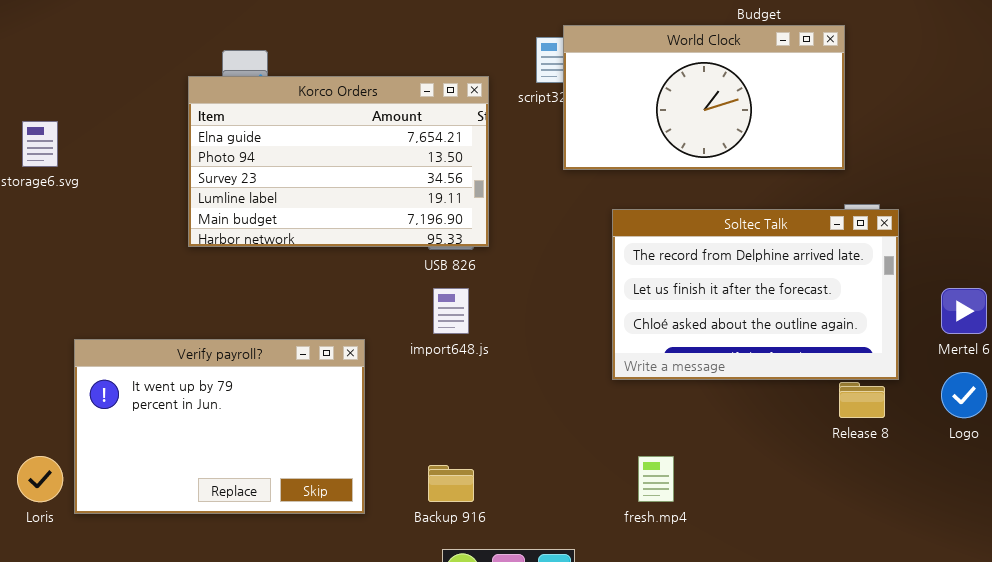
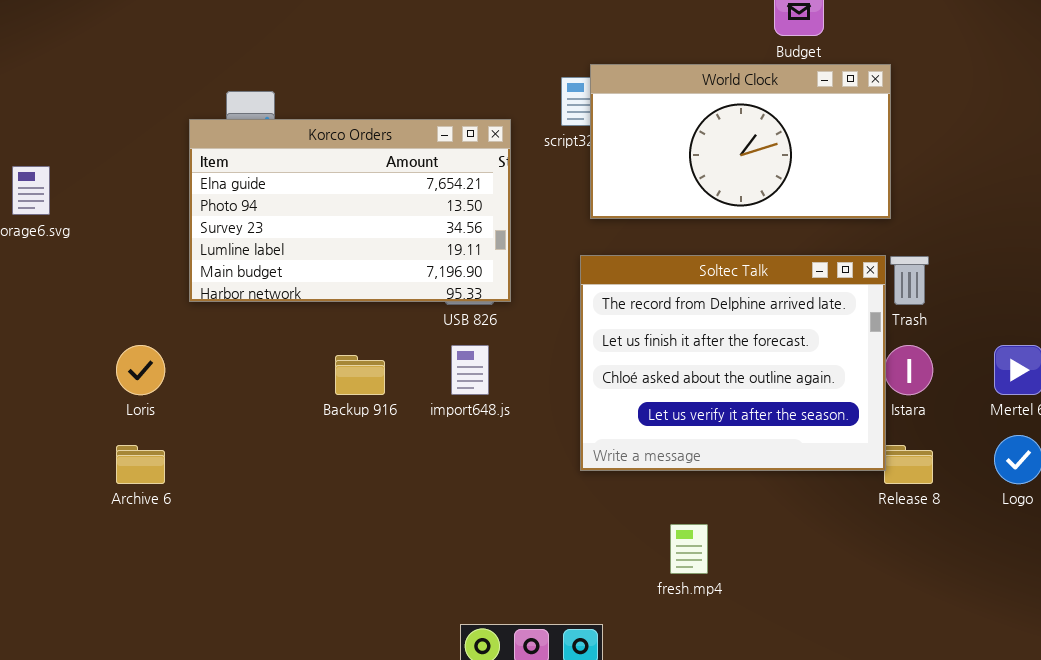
Soltec Talk: [612,209,899,380] -> [580,255,886,471], moved, resized
Verify payroll?: [74,339,365,514] -> none, closed
Loris: [17,456,63,502] -> [116,345,165,395], moved
Backup 916: [428,465,474,502] -> [335,355,385,395], moved

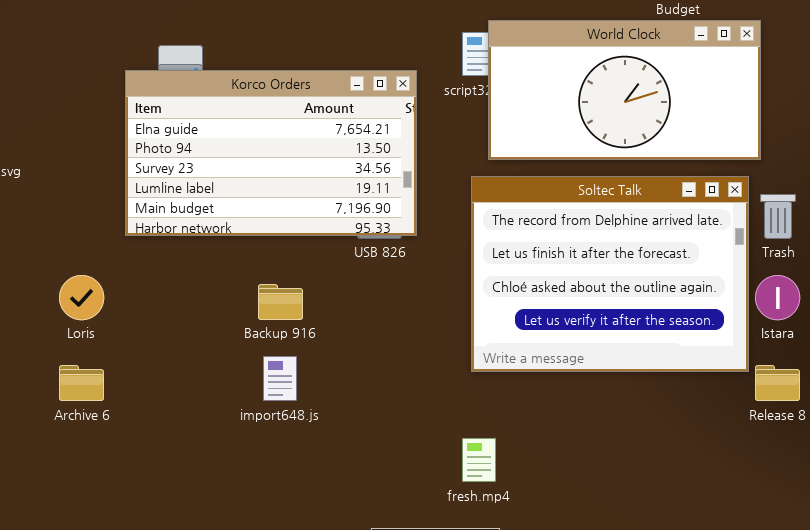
Soltec Talk: [580,255,886,471] -> [471,176,749,372], moved
import648.js: [451,345,489,395] -> [263,356,297,401], moved
fresh.mp4: [670,524,708,574] -> [462,438,496,482], moved

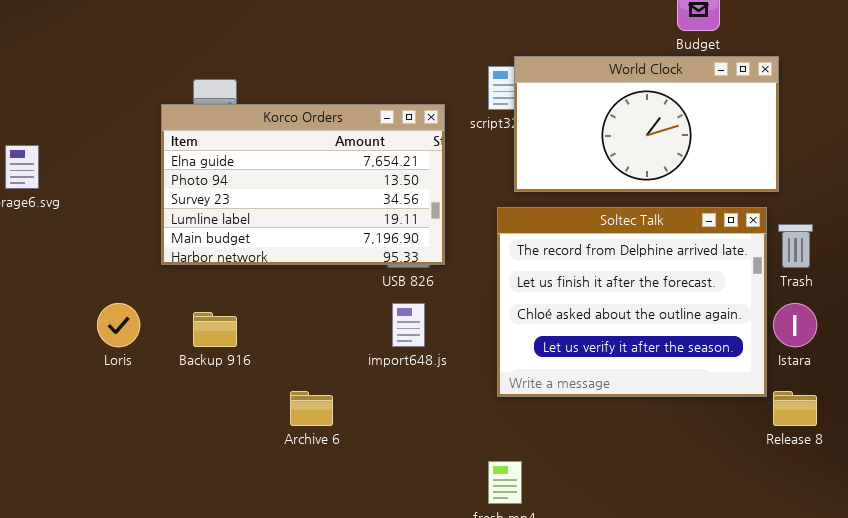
Backup 916: [258,284,303,320] -> [193,312,237,347], moved
import648.js: [263,356,297,401] -> [392,303,425,347], moved
Archive 6: [59,365,104,401] -> [290,391,333,426], moved

